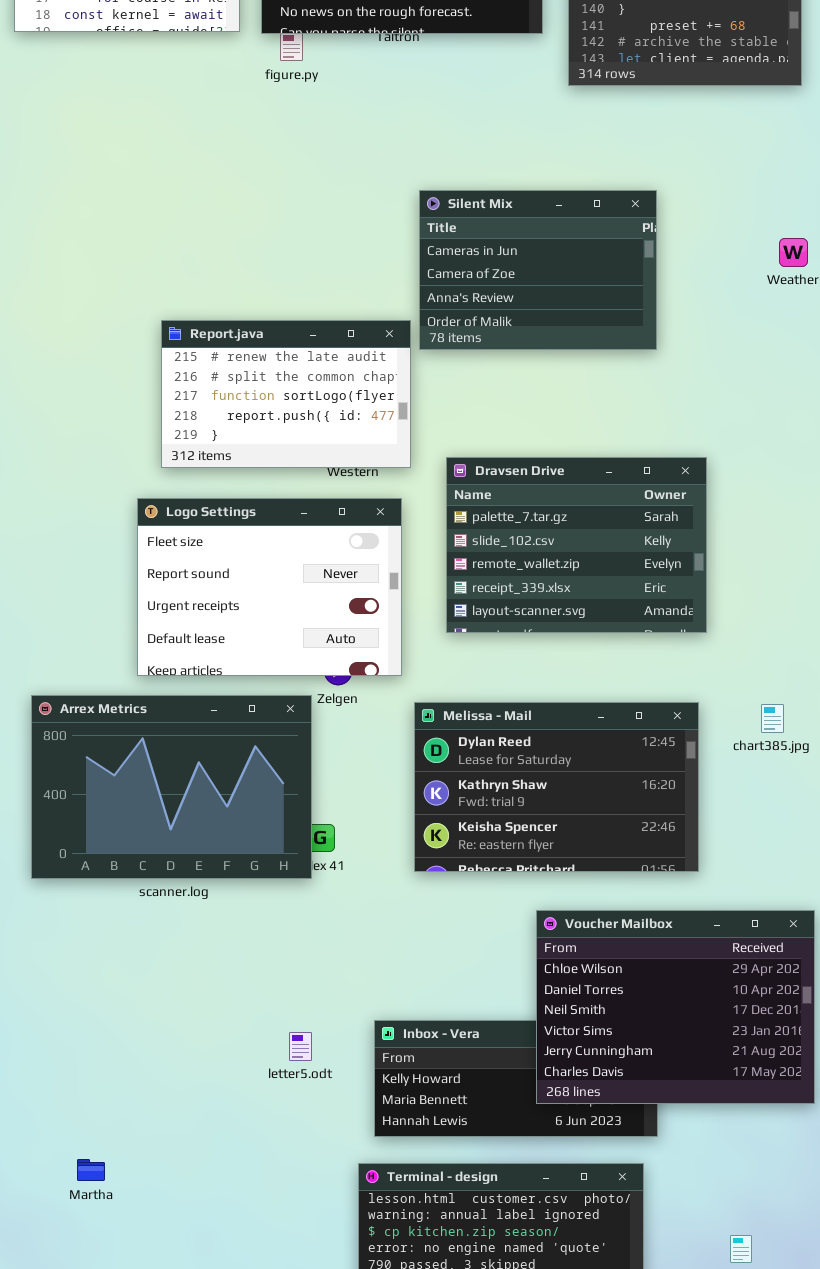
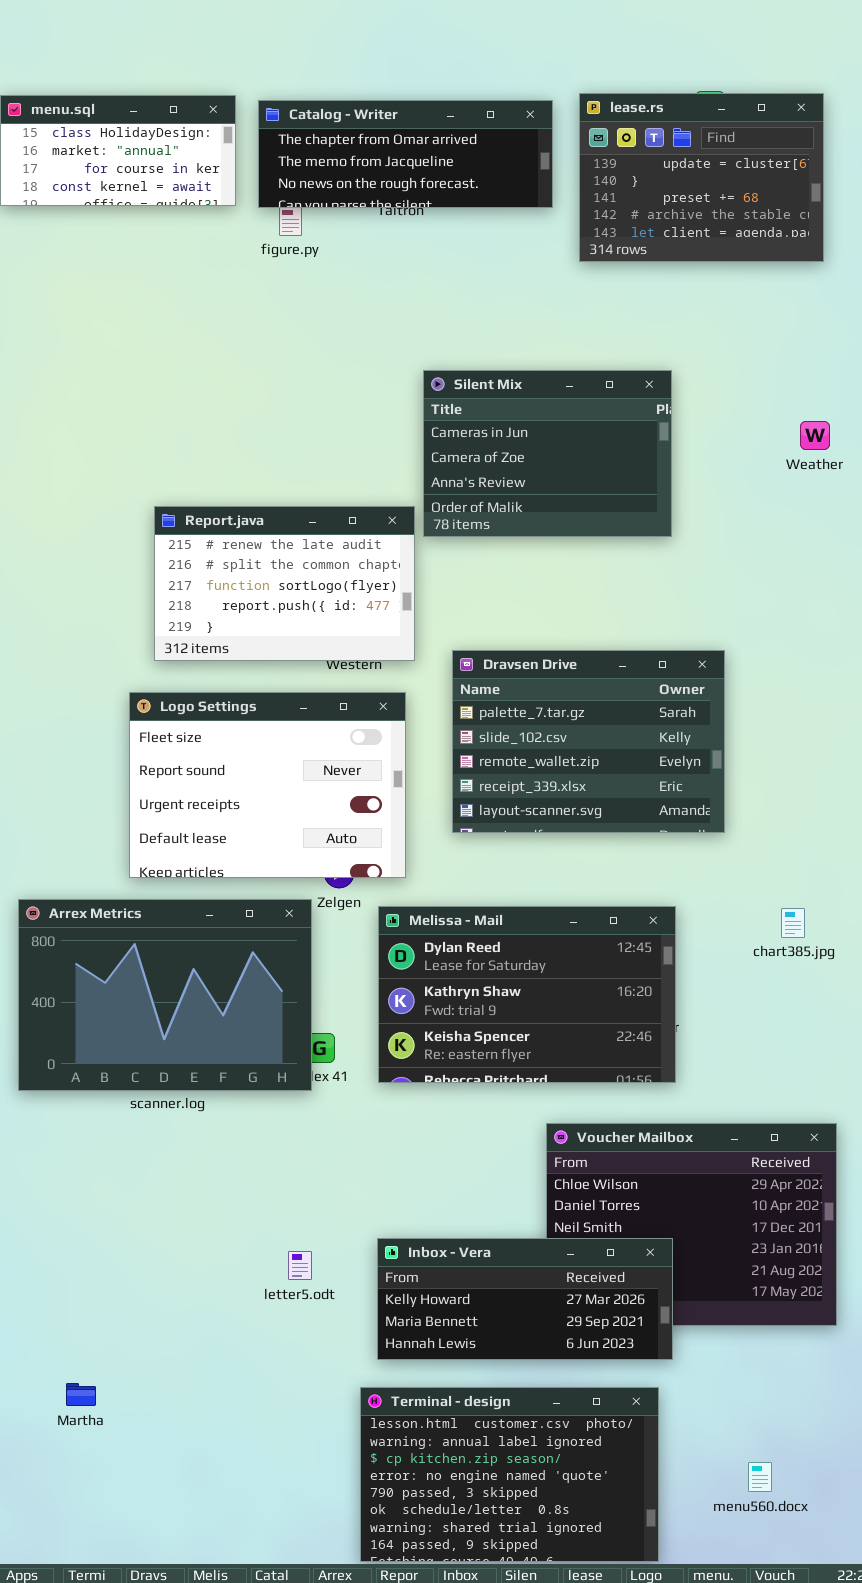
Melissa - Mail: [414,702,699,872] -> [378,906,676,1083], moved
Inbox - Vera: [374,1020,658,1137] -> [377,1238,673,1360], raised

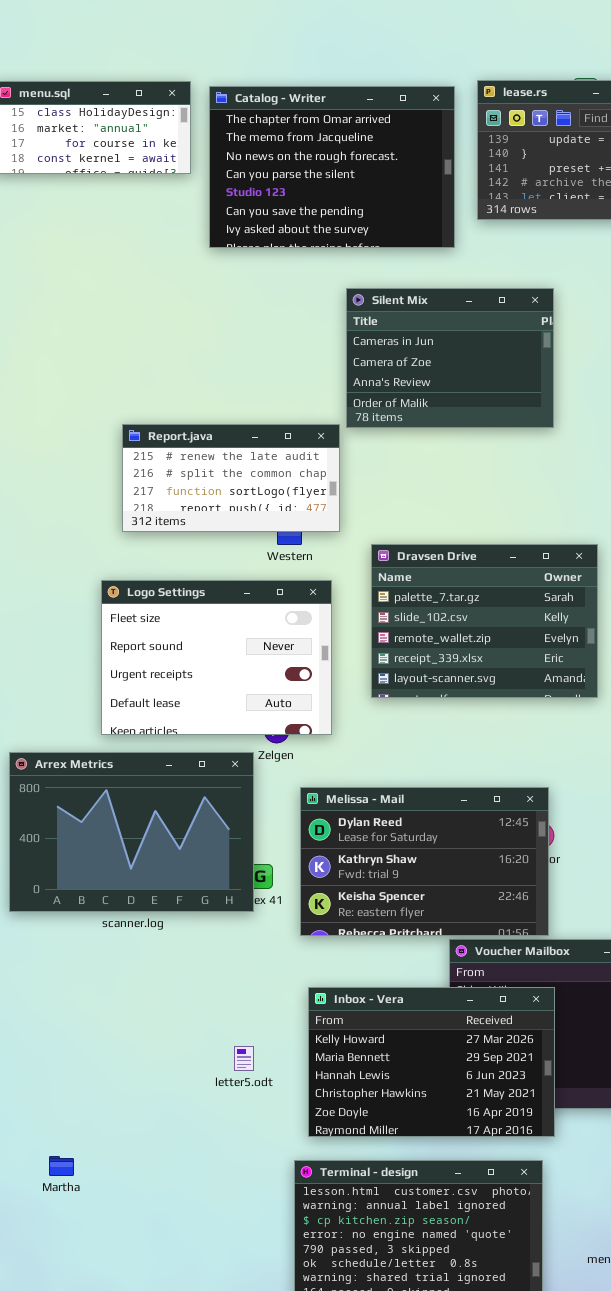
Catalog - Writer: [258,100,553,208] -> [209,86,455,248], resized
Silent Mix: [423,370,672,537] -> [346,288,554,428], moved
Report.java: [154,506,415,661] -> [122,424,340,532], resized
Melissa - Mail: [378,906,676,1083] -> [300,787,549,936], moved
Inbox - Vera: [377,1238,673,1360] -> [308,987,555,1137], resized

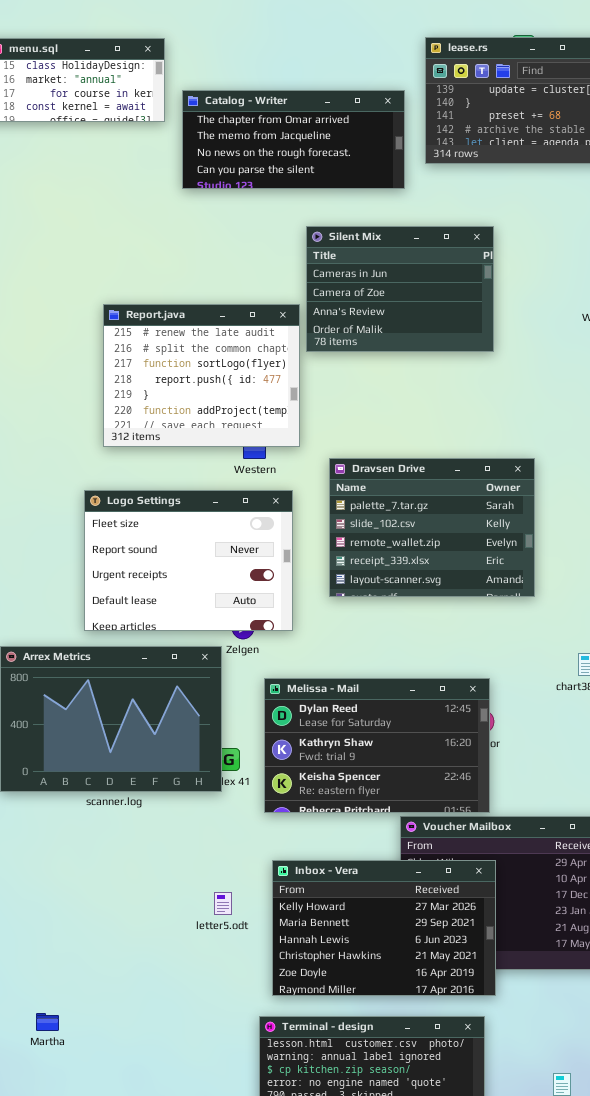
Catalog - Writer: [209,86,455,248] -> [182,90,405,189], resized
Report.java: [122,424,340,532] -> [103,304,300,447], resized
letter5.odt: [234,1046,254,1071] -> [214,892,232,915], moved

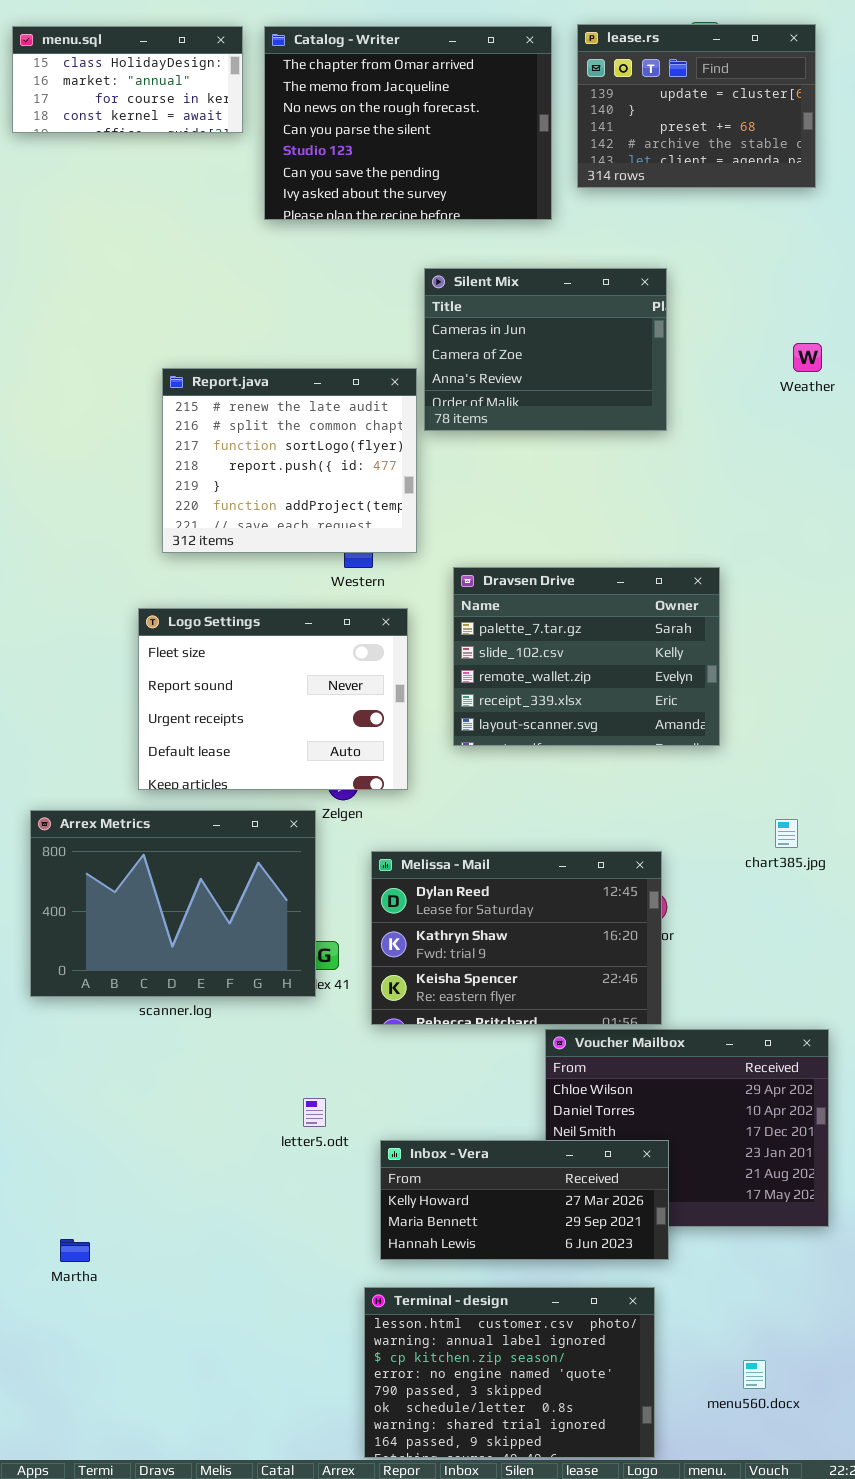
Catalog - Writer: [182,90,405,189] -> [264,26,552,220], resized
Inbox - Vera: [272,860,496,996] -> [380,1140,669,1260], resized
letter5.odt: [214,892,232,915] -> [303,1098,326,1127], moved
Martha: [36,1013,59,1031] -> [60,1239,90,1262], moved

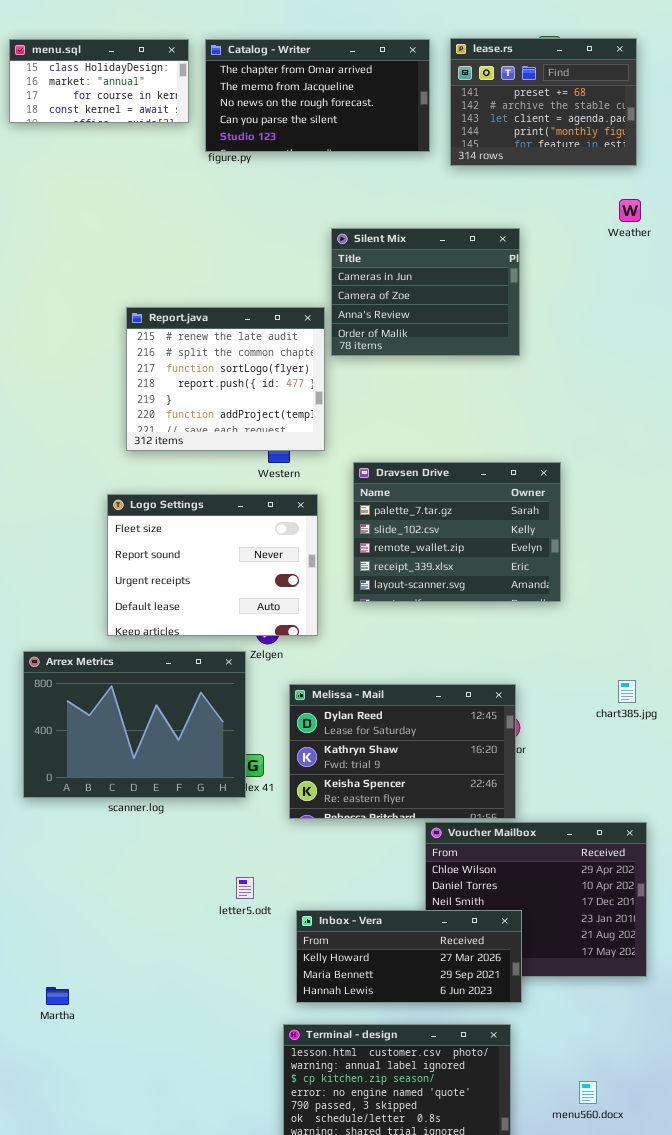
lease.rs: [577,24,816,188] -> [450,38,637,166], scrolled down 2 rows
Catalog - Writer: [264,26,552,220] -> [205,39,430,152], resized
Weather: [793,343,822,372] -> [619,199,641,222], moved
chart385.jpg: [775,819,798,848] -> [618,680,636,703], moved

